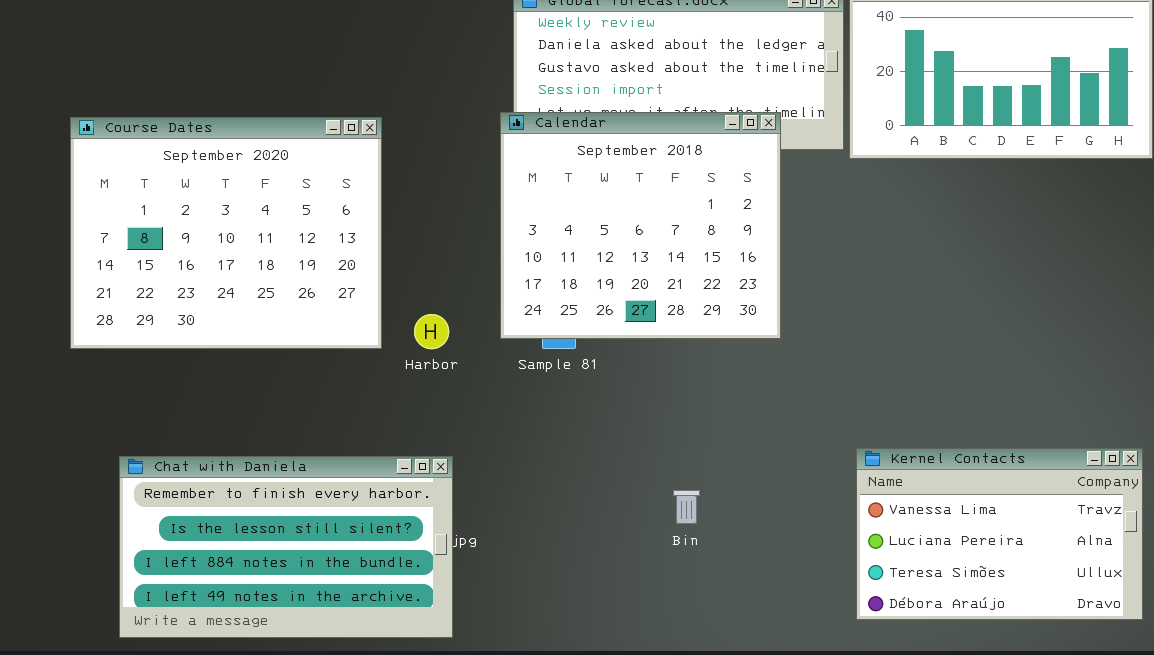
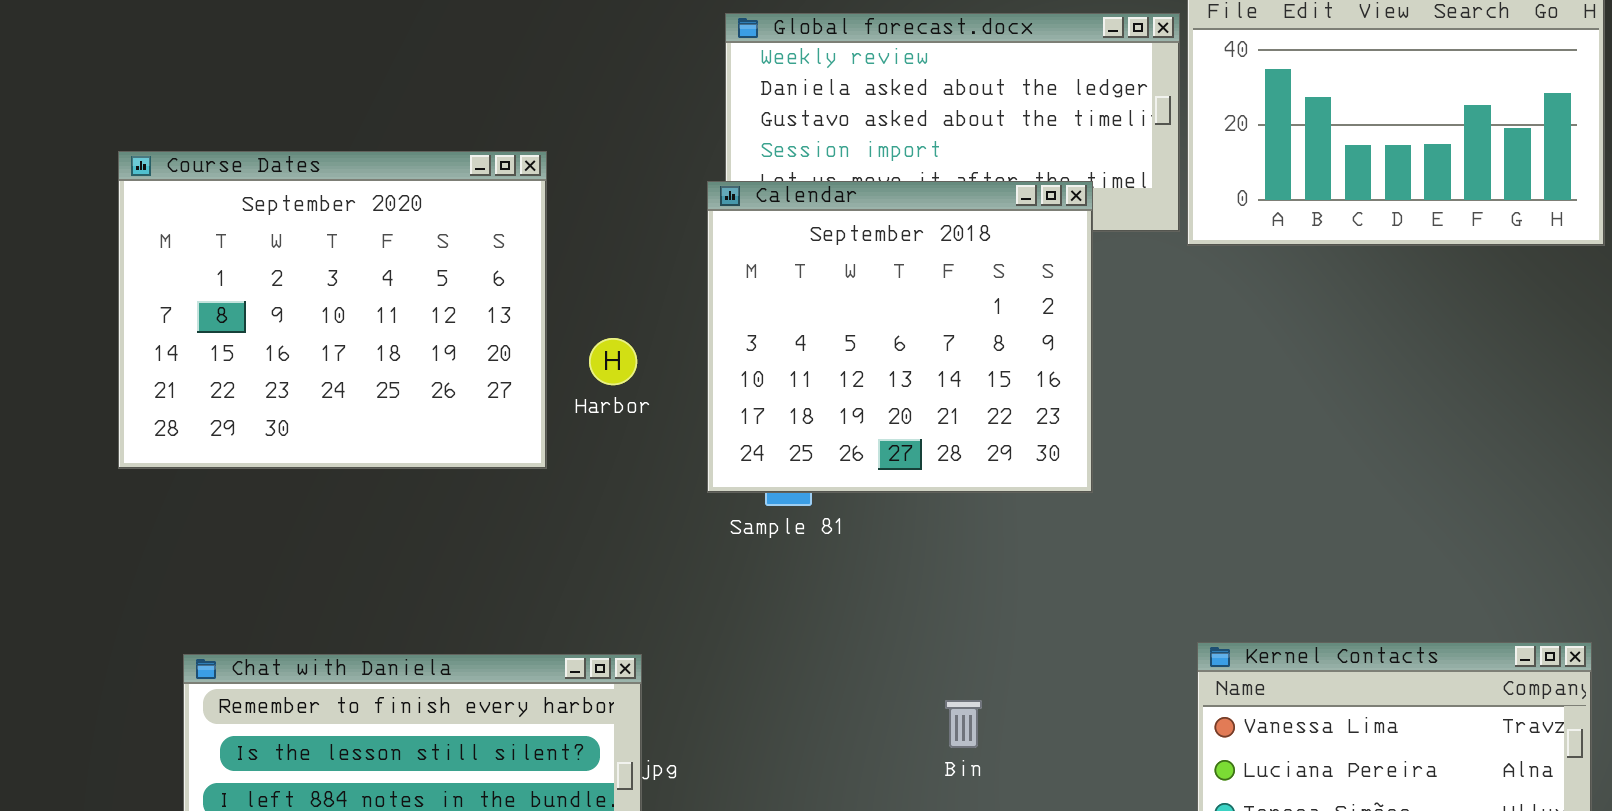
Course Dates: [70,117,382,349] -> [118,151,547,469], moved
Harbor: [414,314,449,349] -> [589,338,637,385], moved

